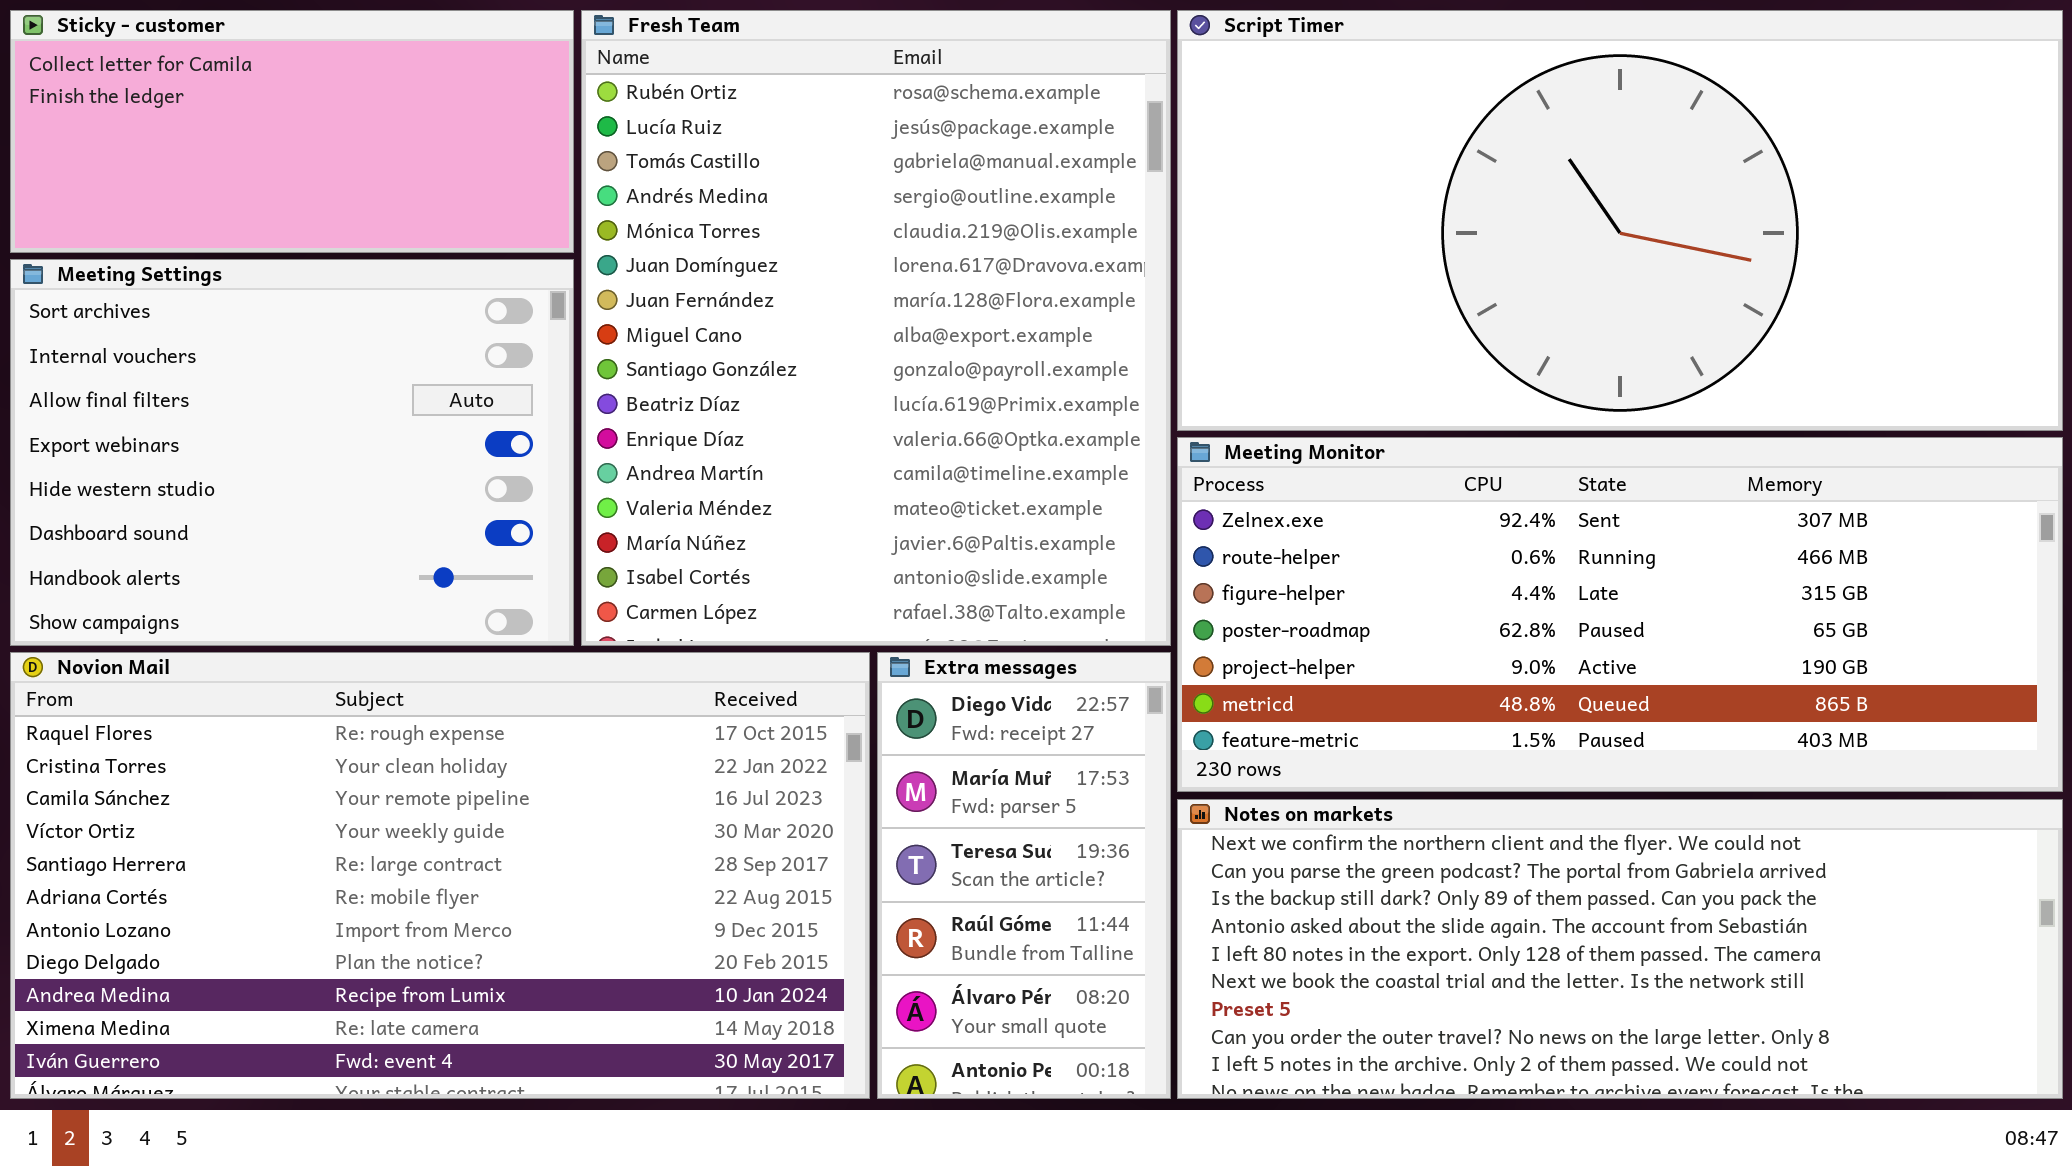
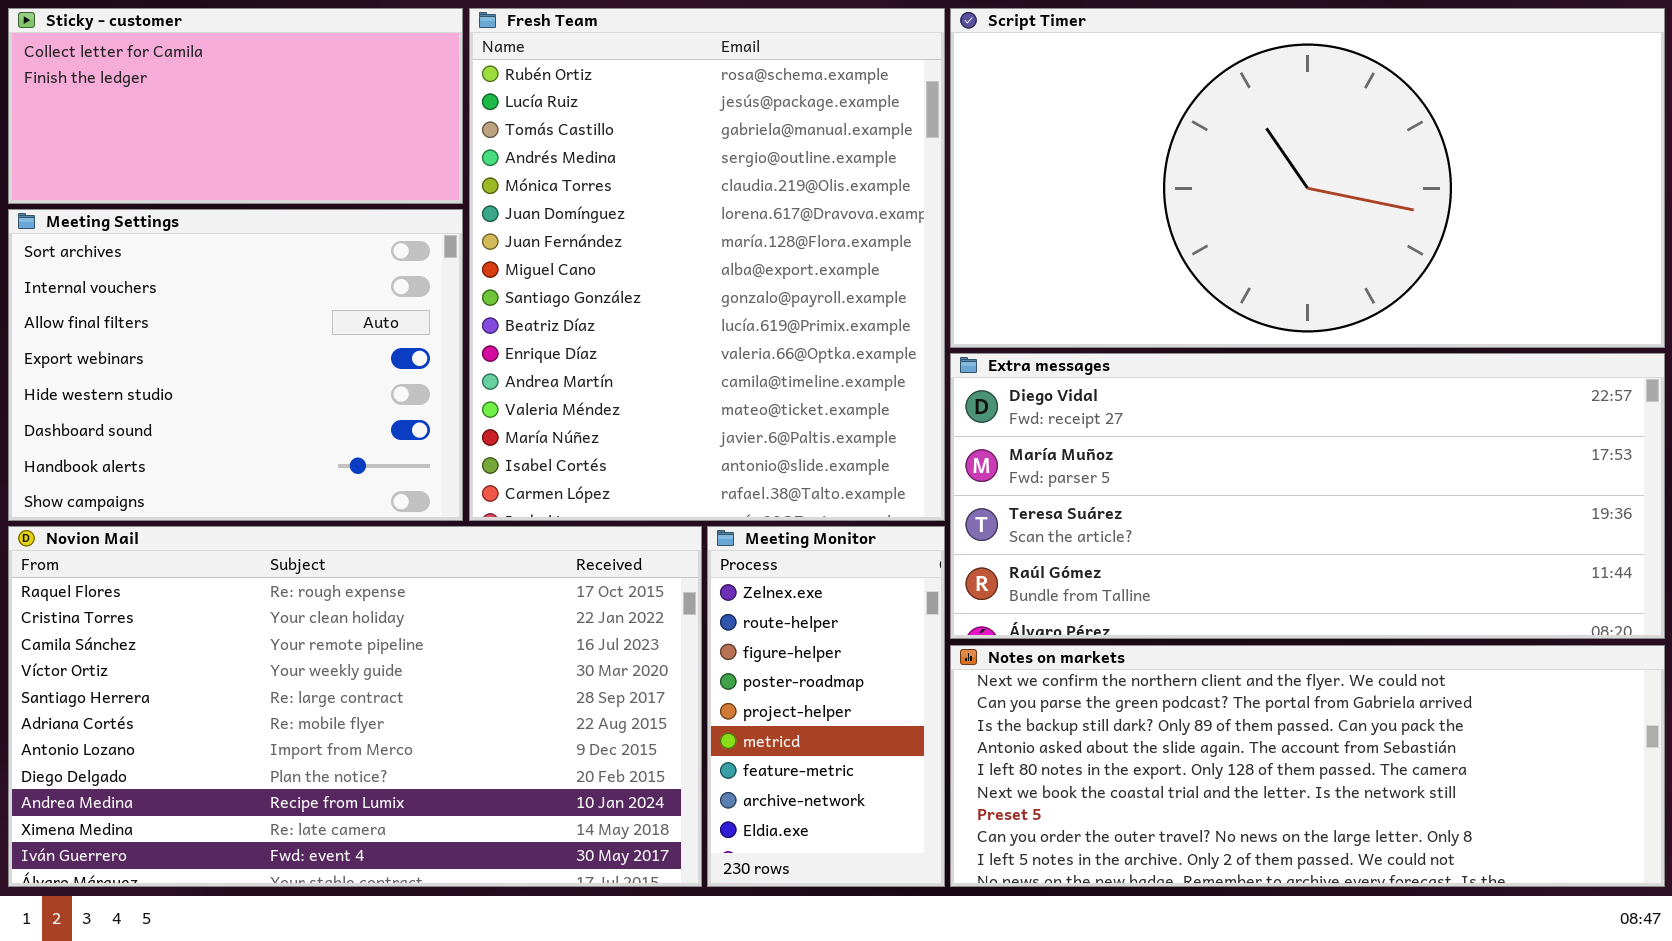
Meeting Monitor: [1177,437,2063,792] -> [707,526,945,887], moved, resized
Extra messages: [877,652,1171,1099] -> [950,353,1665,639], moved, resized

